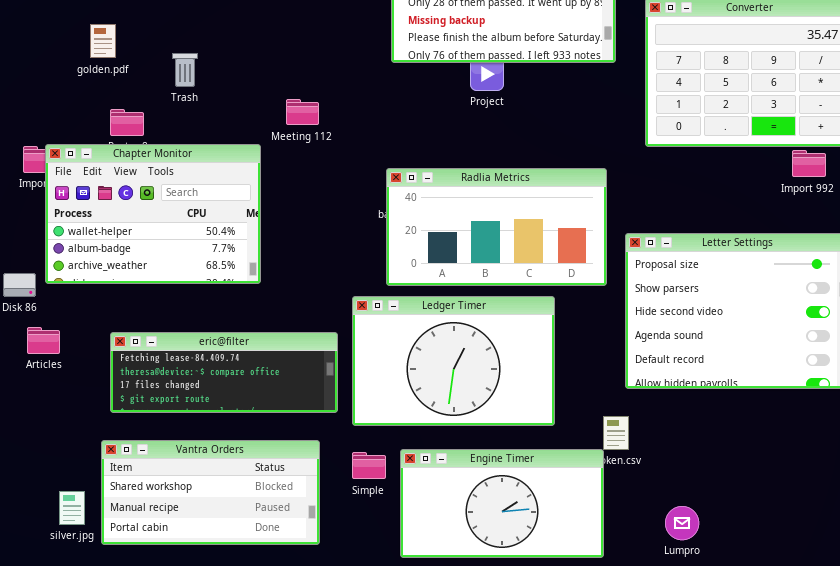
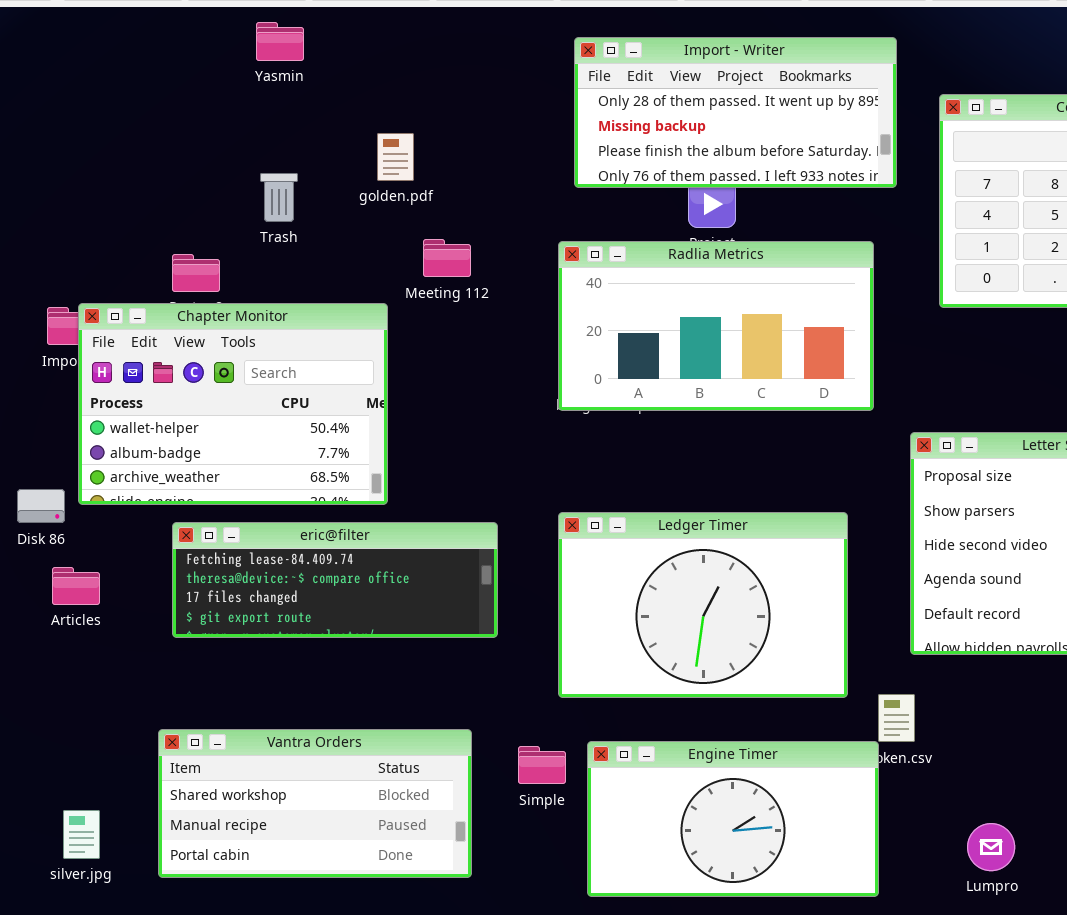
golden.pdf: [90,24,116,58] -> [377,133,414,181], moved
Radlia Metrics: [386,168,607,286] -> [558,241,874,411], moved
Ledger Timer: [352,296,555,426] -> [558,512,848,698], moved
eric@filter: [110,332,338,413] -> [172,522,498,638], moved
silver.jpg: [59,491,85,525] -> [63,810,100,859], moved

